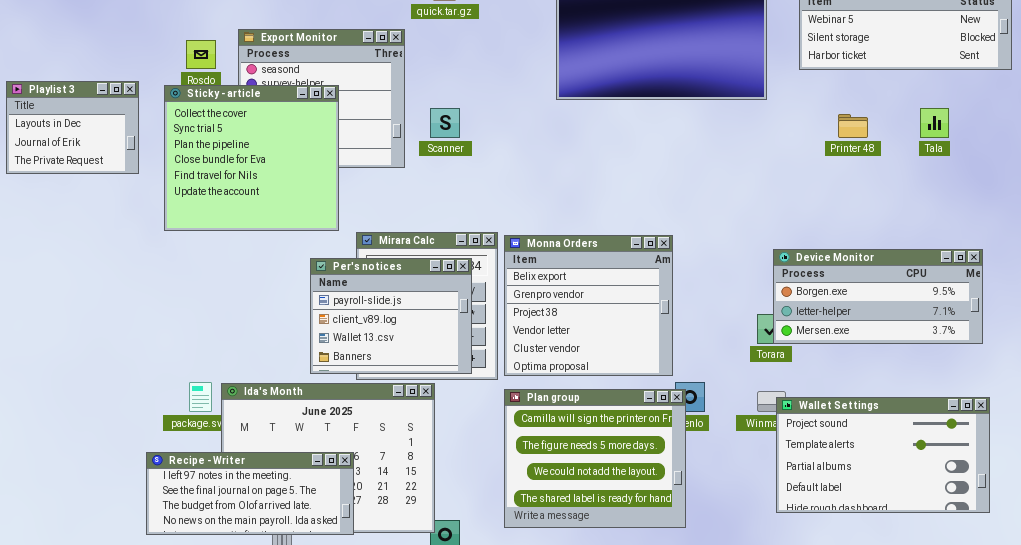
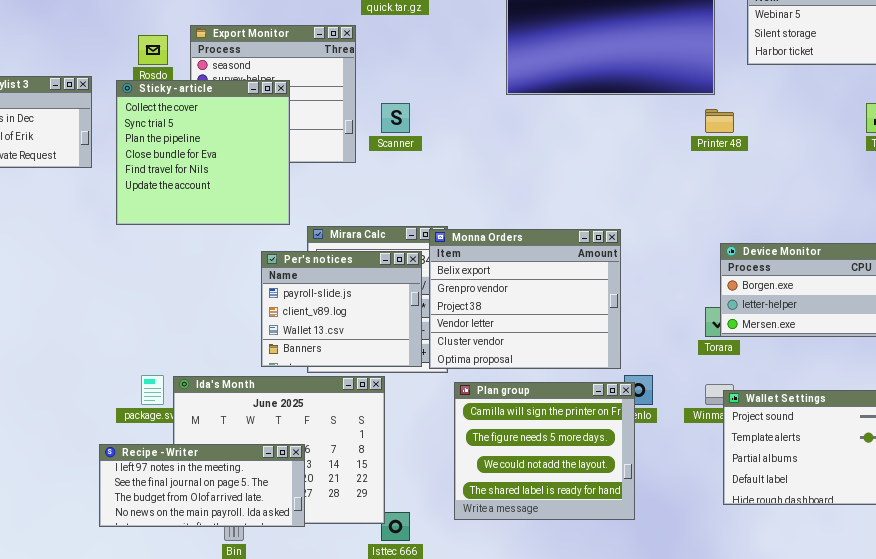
Printer 48: [838,114,868,138] -> [705,109,734,133], moved
Monna Orders: [504,235,673,376] -> [429,229,621,369], resized

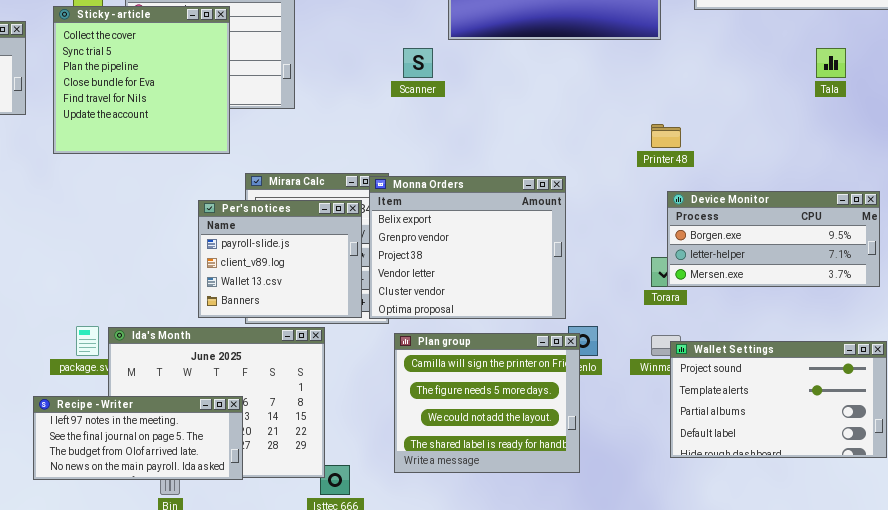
Sticky - article: [116,80,290,225] -> [53,6,230,154], moved
Scanner: [381,103,410,133] -> [403,48,433,78], moved
Printer 48: [705,109,734,133] -> [651,124,681,148], moved

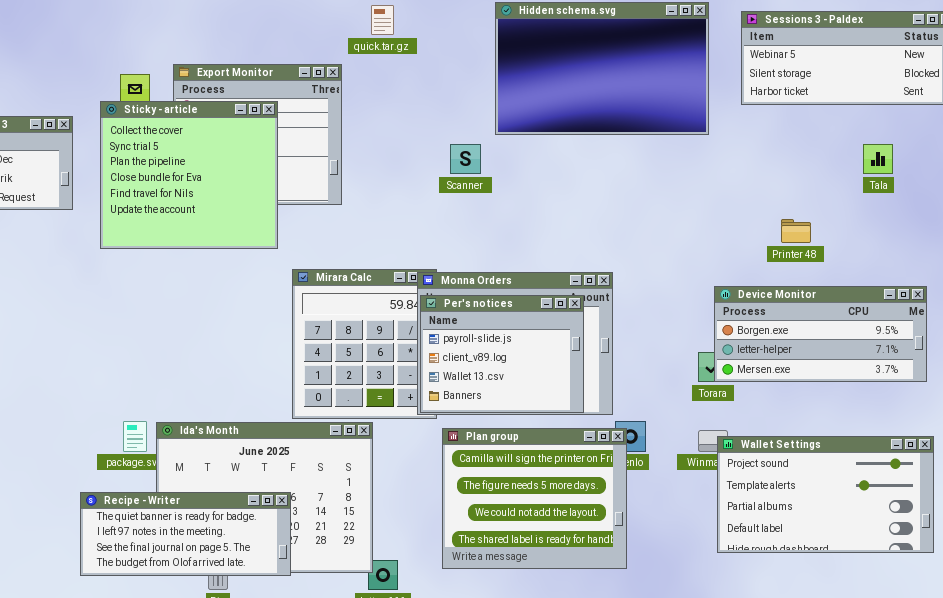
Printer 48: [651,124,681,148] -> [781,219,811,243], moved
Per's notices: [198,200,362,318] -> [420,295,584,413], moved
Recipe - Writer: [33,396,243,480] -> [80,492,291,576], scrolled up 1 row

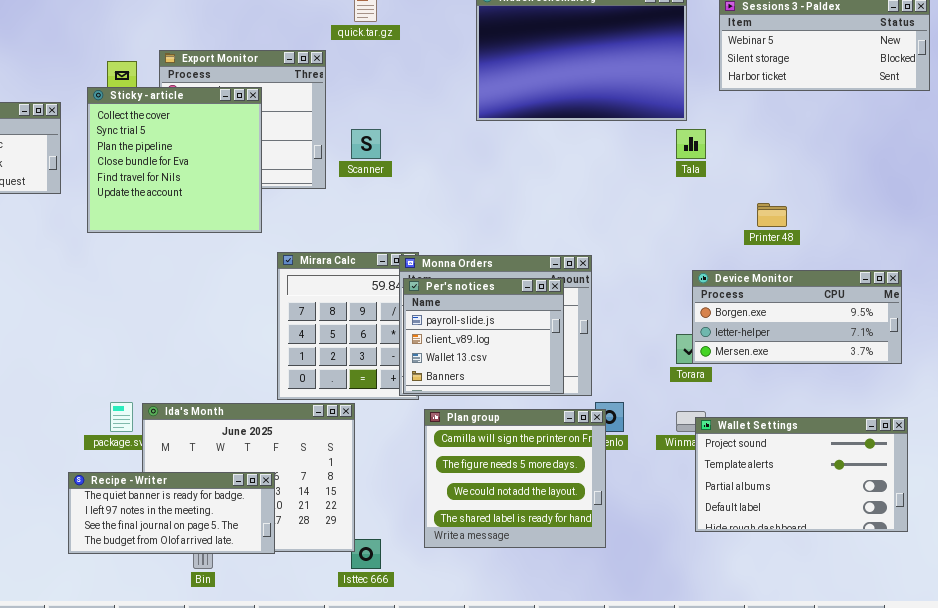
Scanner: [450,144,481,174] -> [351,129,381,159], moved
Tala: [863,144,893,174] -> [676,129,706,159], moved

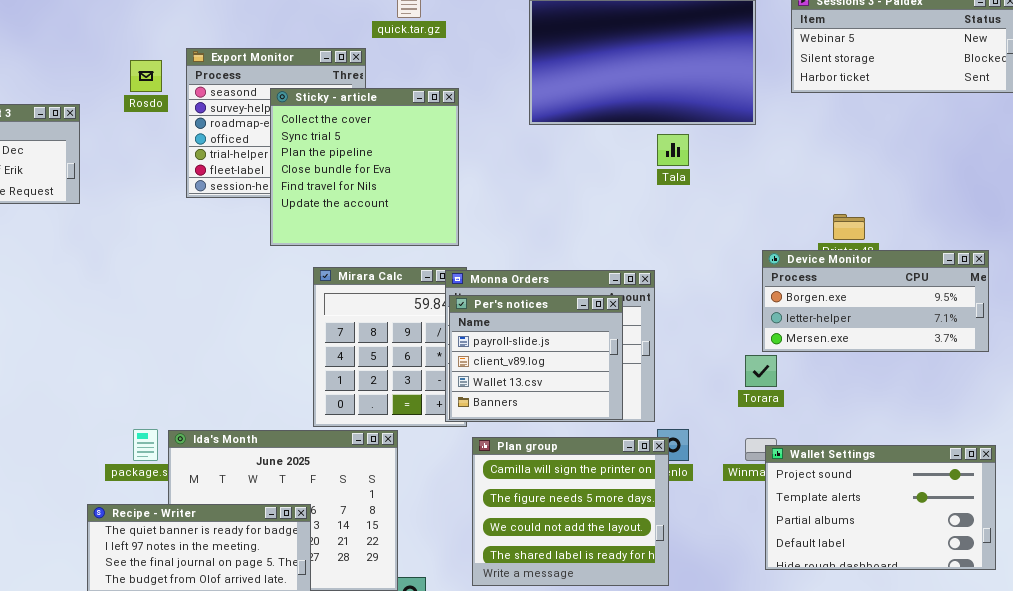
Sticky - article: [87,87,262,233] -> [270,88,459,246], moved
Tala: [676,129,706,159] -> [657,134,689,166], moved
Device Monitor: [692,270,902,364] -> [762,250,989,352], moved

